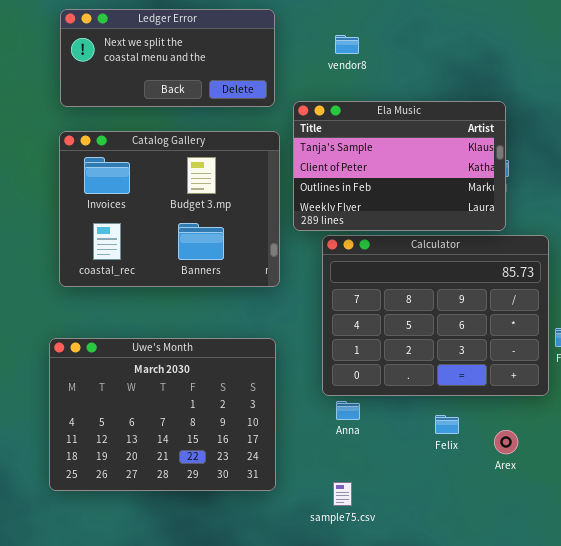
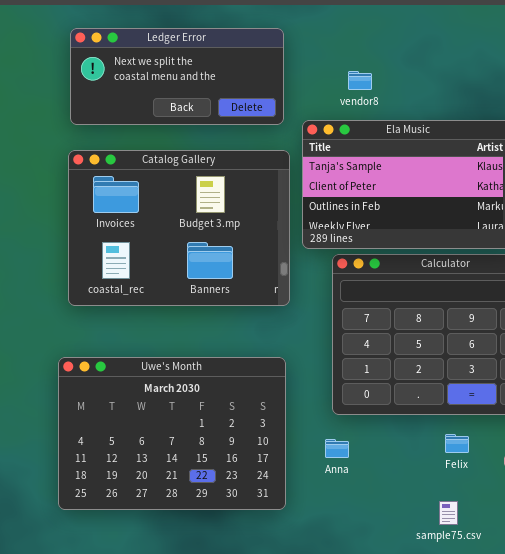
vendor8: [335,35,359,54] -> [348,71,372,90], moved
Anna: [336,401,360,420] -> [325,439,349,458], moved
sample75.csv: [333,482,352,506] -> [439,501,458,525], moved

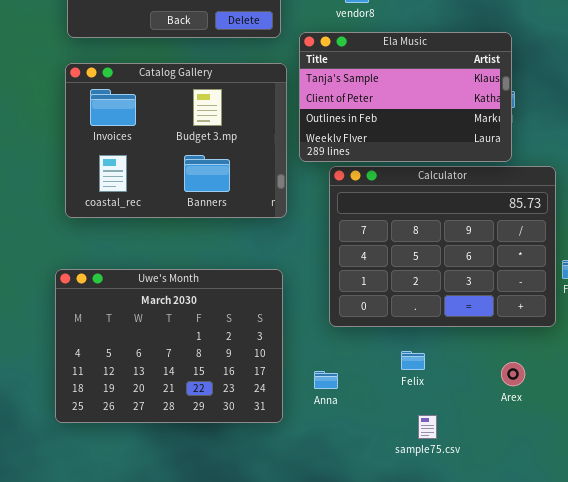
Felix: [445,434,469,453] -> [401,351,425,370], moved
Anna: [325,439,349,458] -> [314,371,338,389], moved
sample75.csv: [439,501,458,525] -> [418,415,437,439], moved

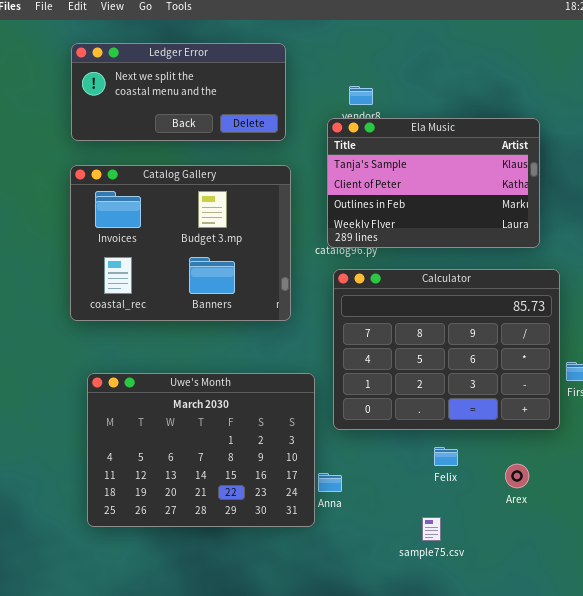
Ela Music: [299,32,512,162] -> [327,118,540,248], moved
Uwe's Month: [55,269,283,423] -> [87,373,315,527], moved
Felix: [401,351,425,370] -> [434,447,458,466], moved

